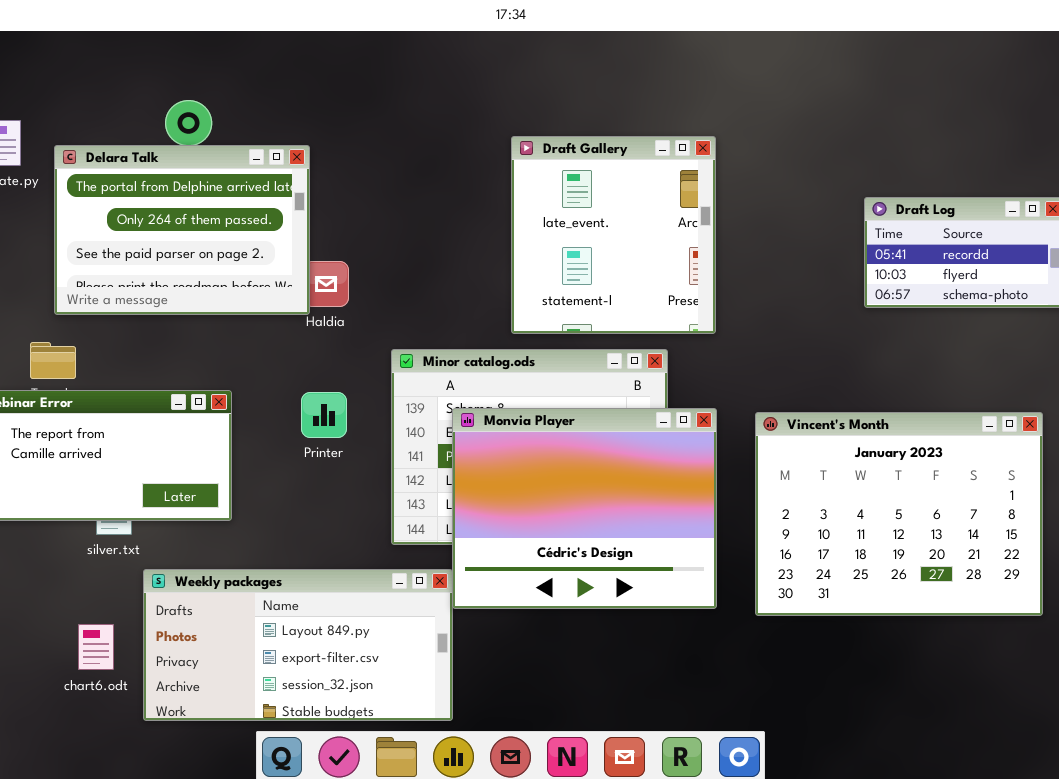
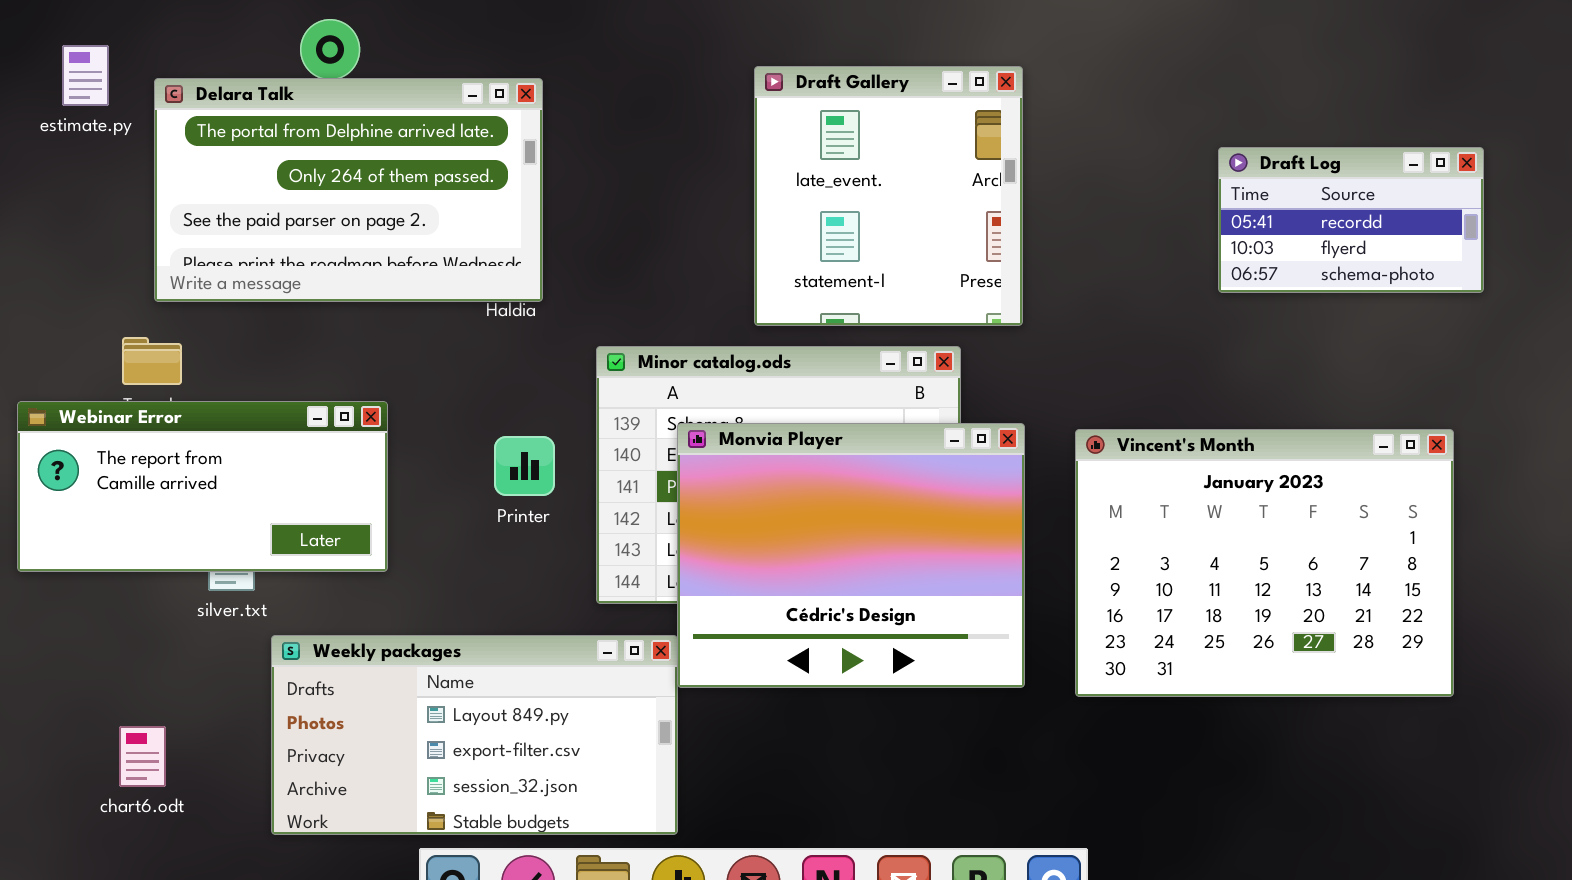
Delara Talk: [54,145,310,315] -> [154,78,543,302], resized
Printer: [301,392,347,438] -> [494,436,555,496], moved
chart6.odt: [78,624,114,670] -> [119,726,166,787], moved

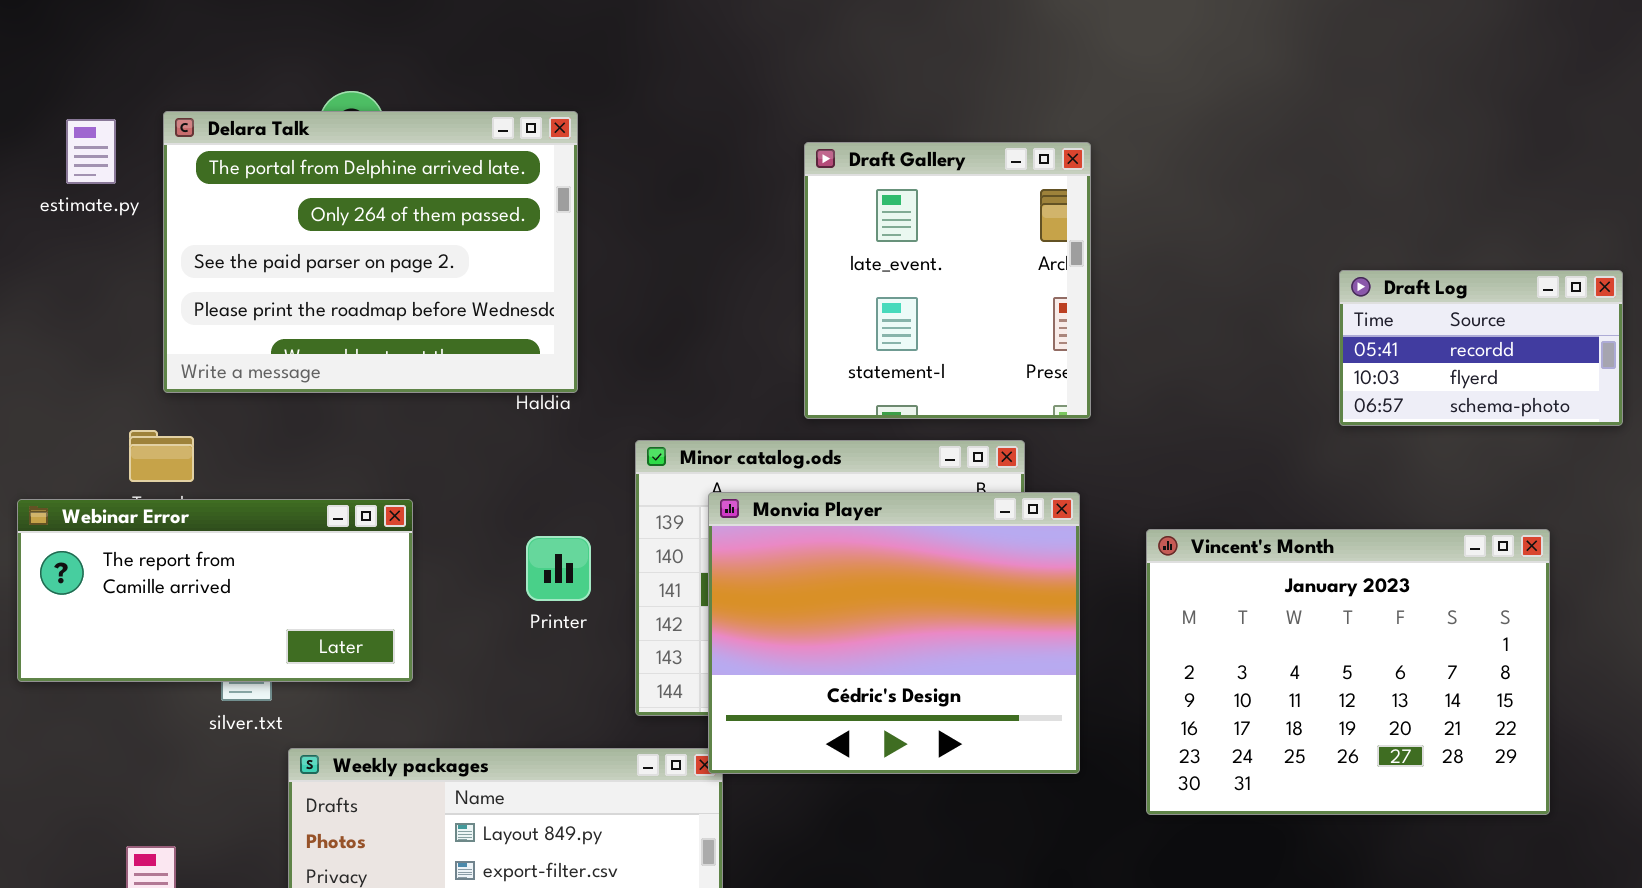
Delara Talk: [154,78,543,302] -> [163,111,578,393], resized
Draft Log: [1218,147,1484,293] -> [1339,270,1623,426], moved
Monvia Player: [677,423,1025,688] -> [708,492,1080,774], moved

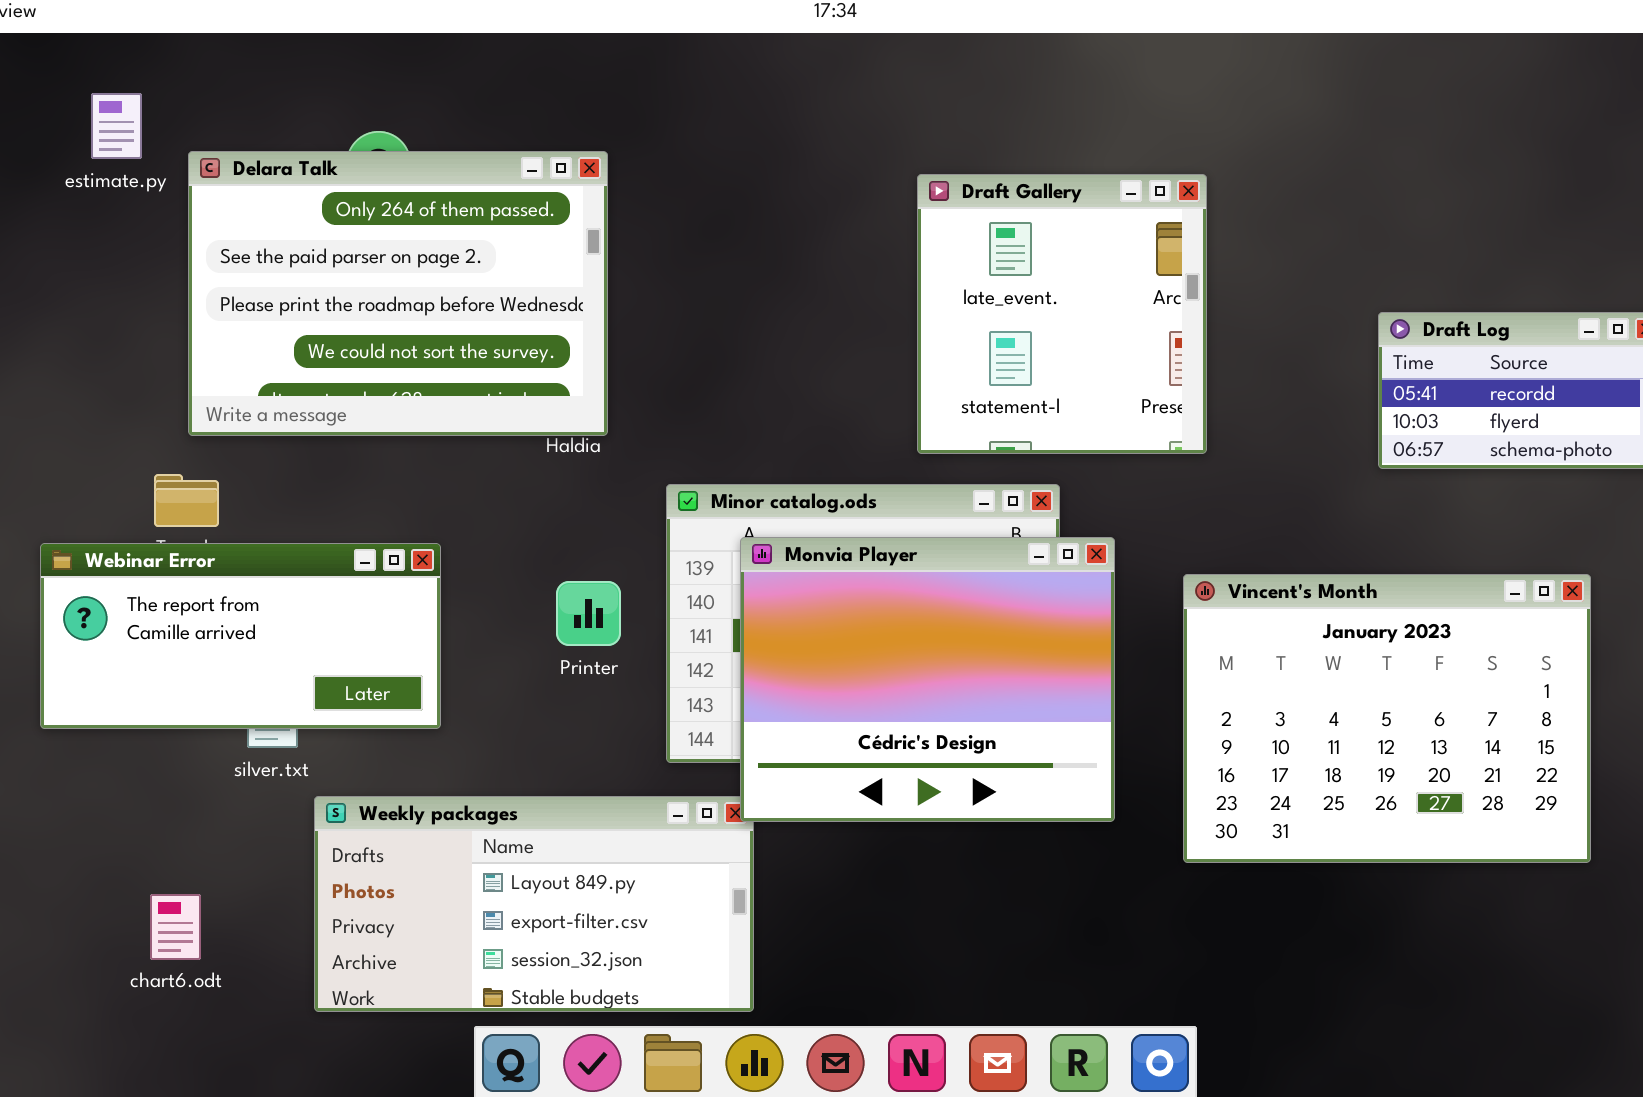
Delara Talk: [163,111,578,393] -> [188,151,608,436], scrolled down 1 row
estimate.py: [66,119,116,184] -> [91,93,142,159], moved
Draft Gallery: [804,142,1091,419] -> [917,174,1207,454], moved

